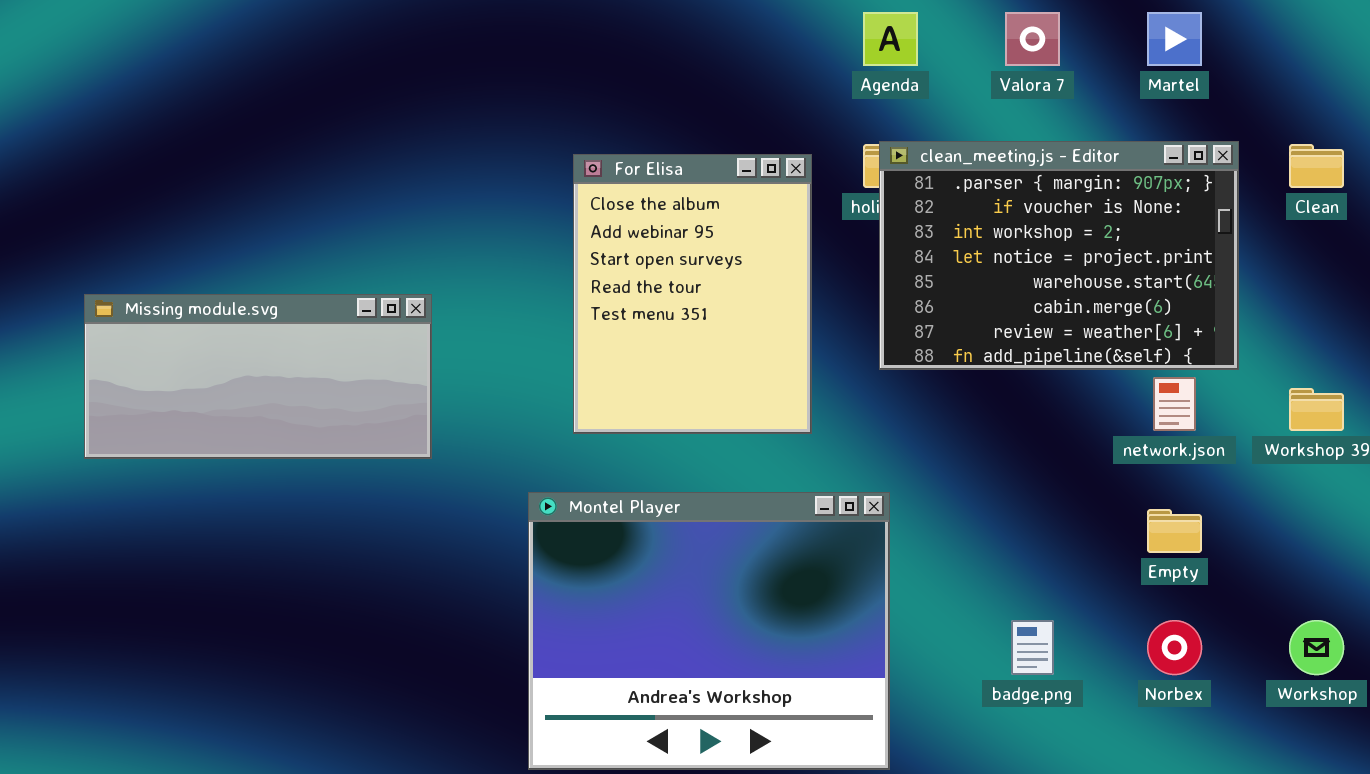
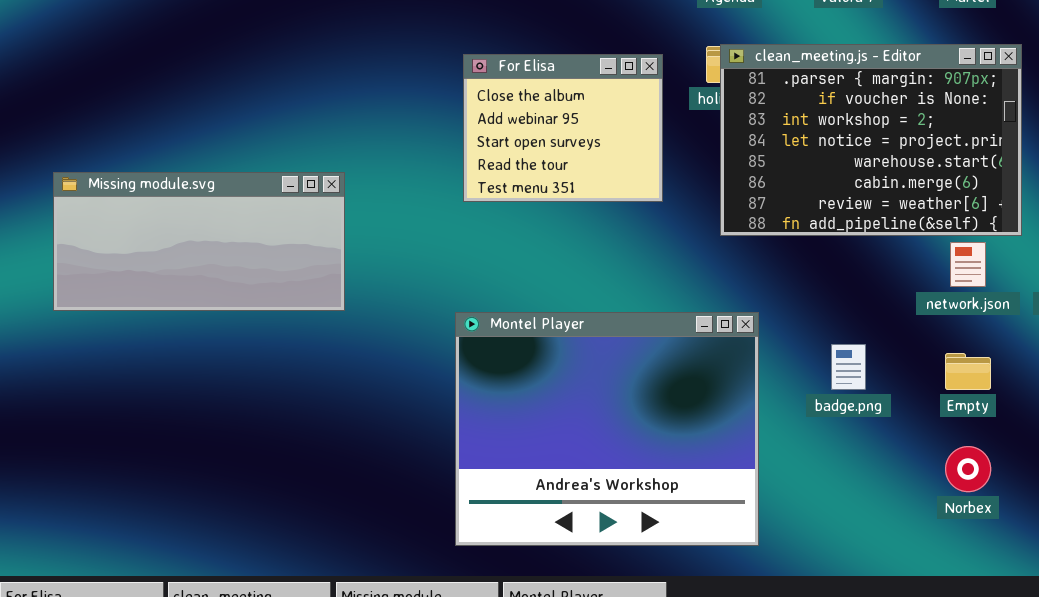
For Elisa: [573,154,812,434] -> [463,54,663,202], resized
Montel Player: [528,492,890,770] -> [455,312,759,546], moved
badge.png: [1011,620,1054,675] -> [831,344,866,390], moved

